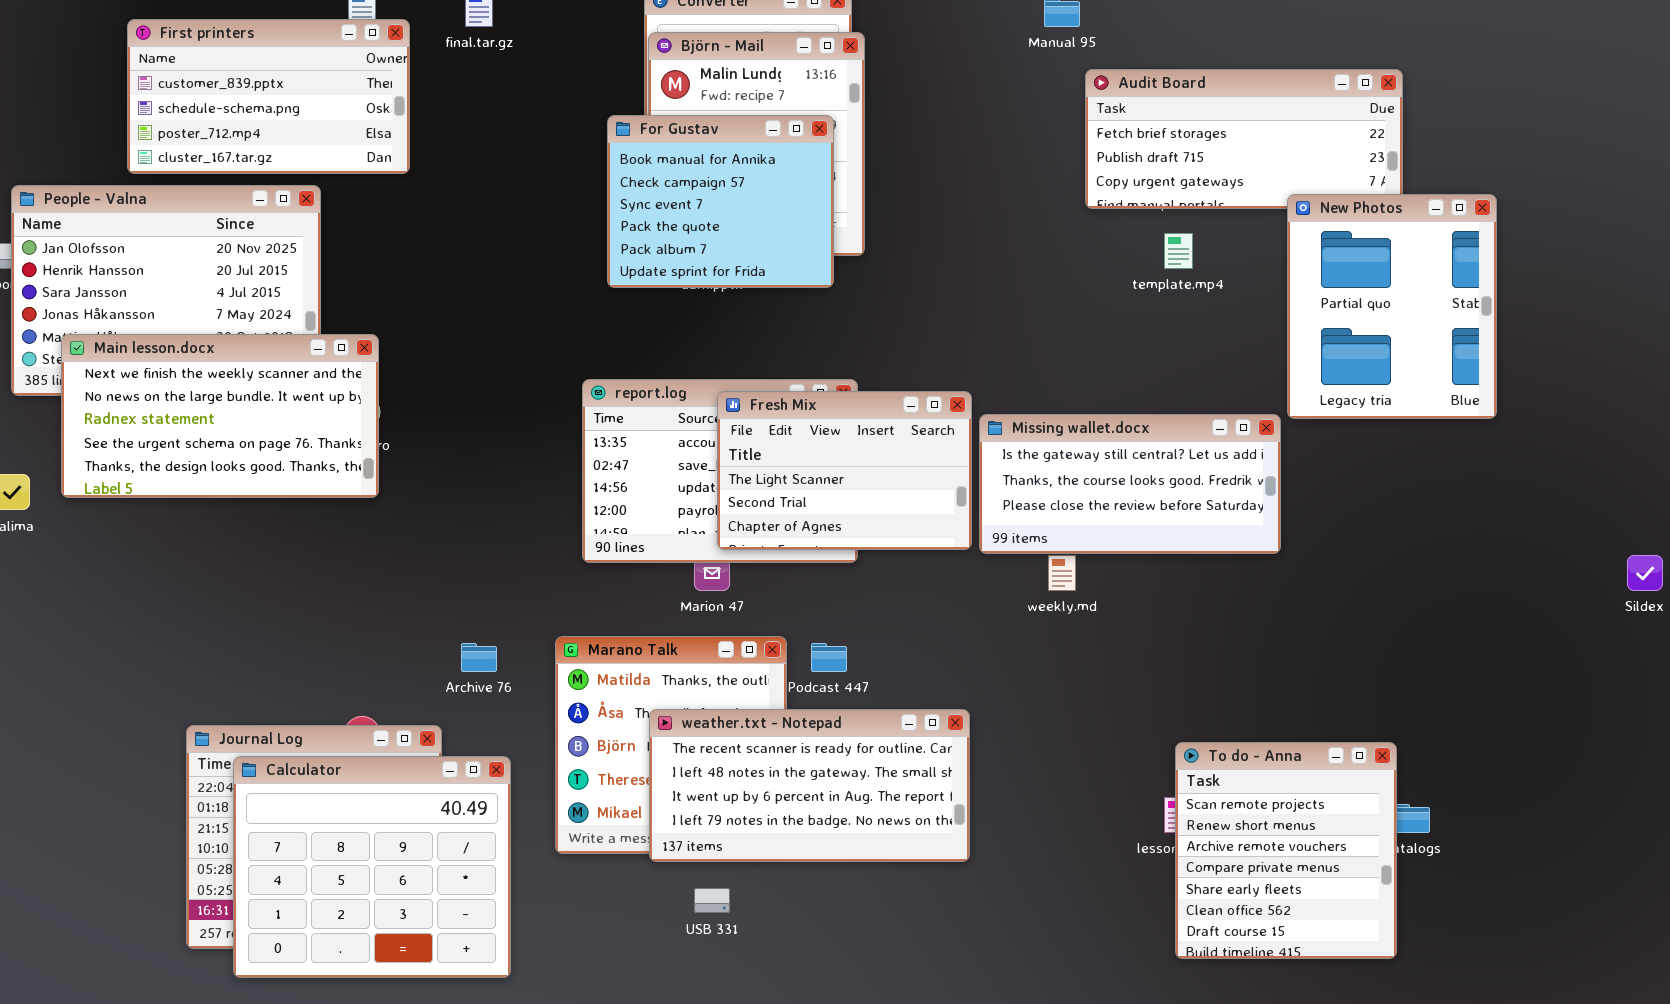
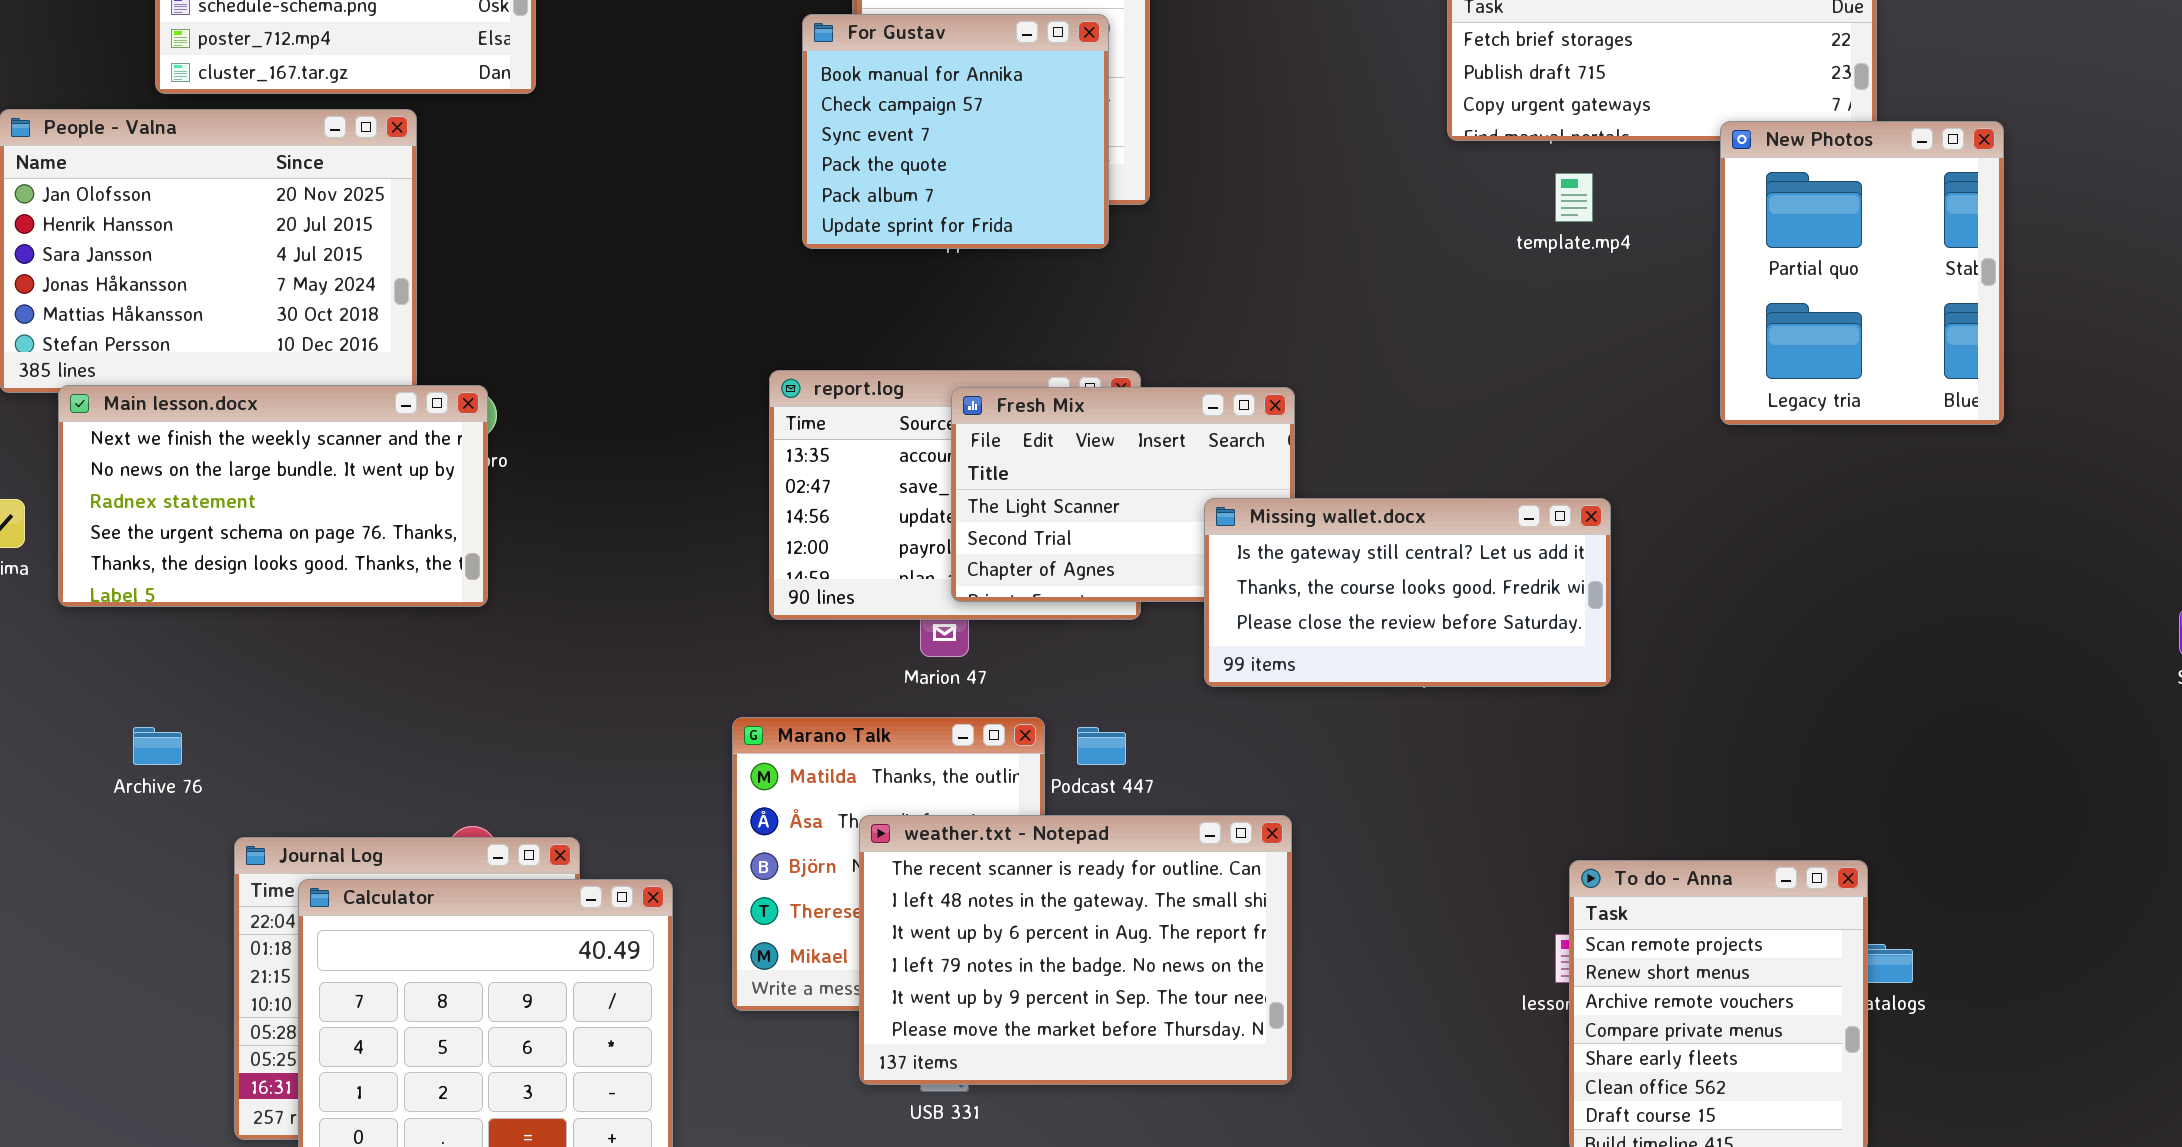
Main lesson.docx: [61,334,379,498] -> [58,385,488,607], moved
Missing wallet.docx: [979,414,1281,554] -> [1204,498,1611,687], moved
Archive 76: [461,643,497,672] -> [133,727,182,765], moved
weather.txt - Notepad: [649,709,970,862] -> [859,815,1292,1085], resized

